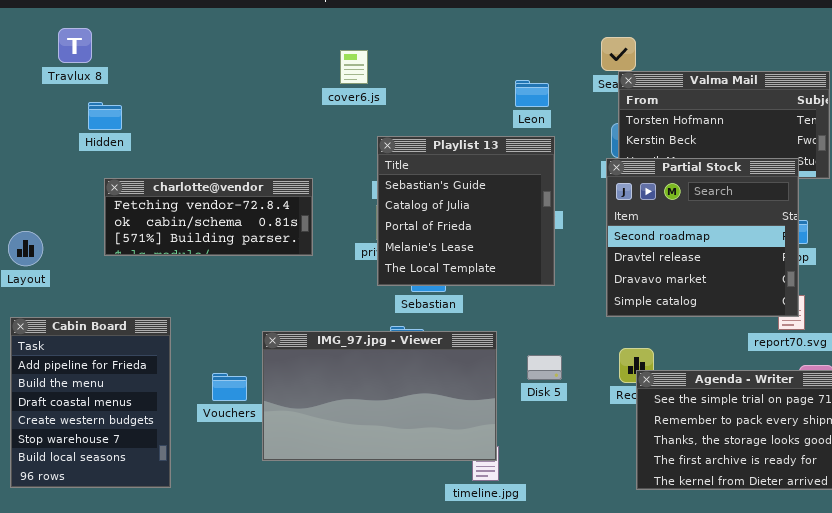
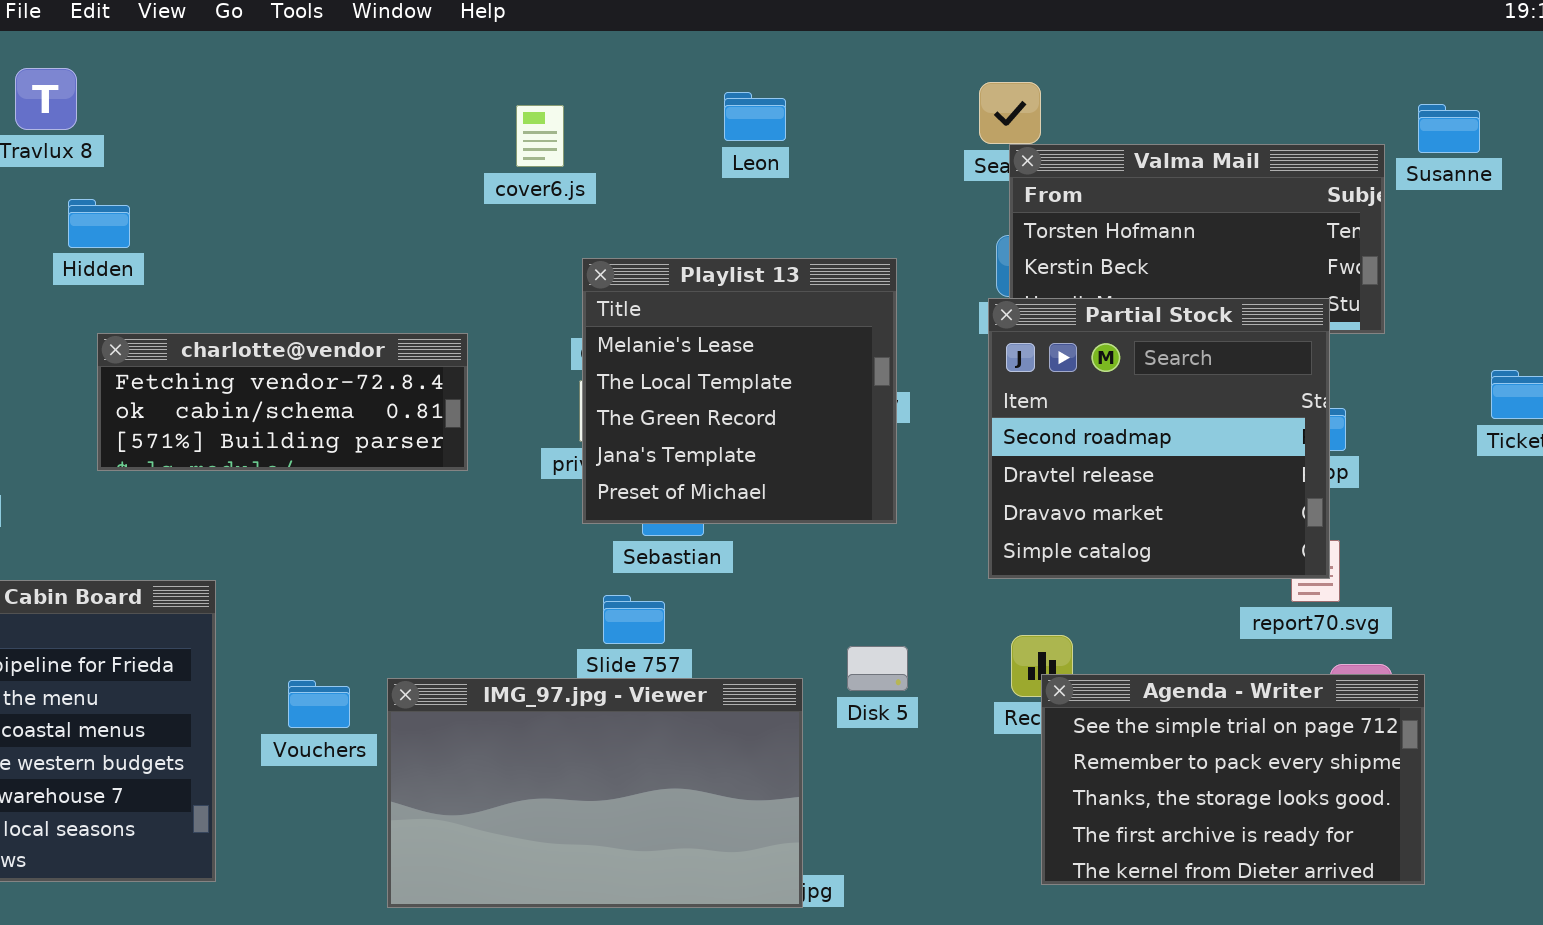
Leon: [515,80,549,107] -> [724,92,786,141], moved
Playlist 13: [377,136,555,286] -> [582,258,897,524], scrolled down 3 rows
IMG_97.jpg - Viewer: [262,331,497,461] -> [387,678,803,908], moved

